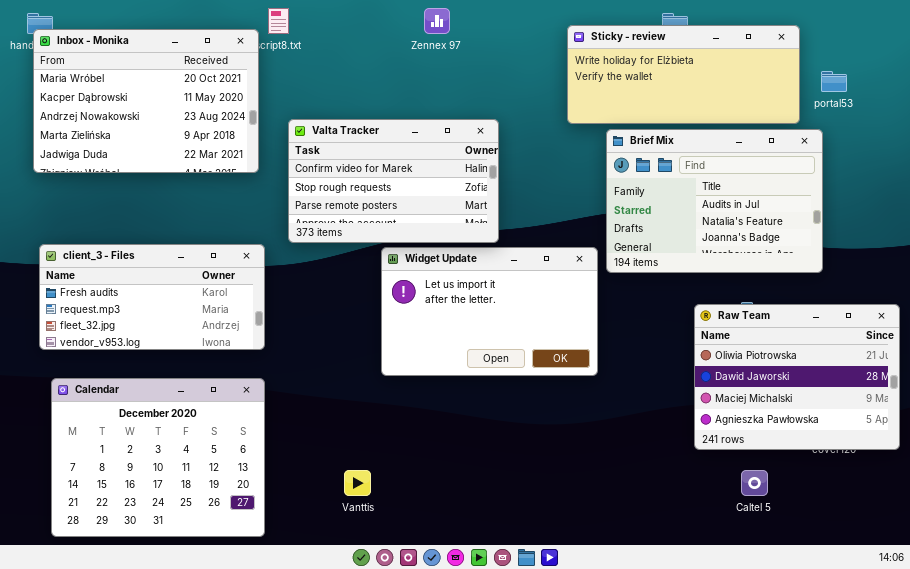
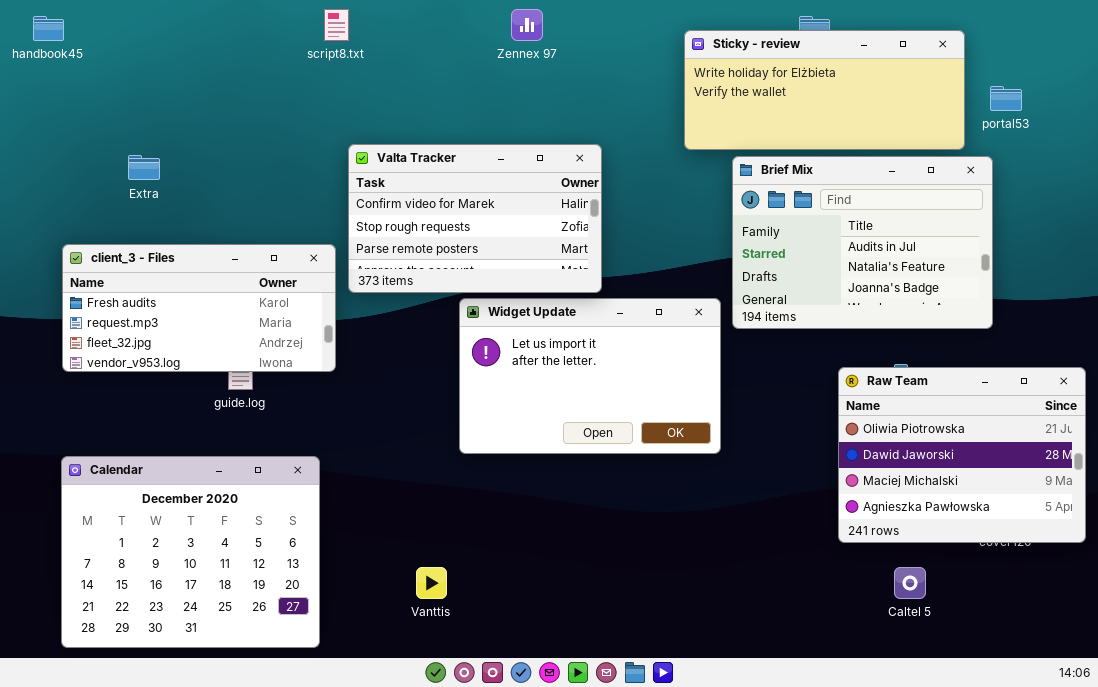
Inbox - Monika: [33,29,259,173] -> none, closed
client_3 - Files: [39,244,265,350] -> [62,244,336,372], moved

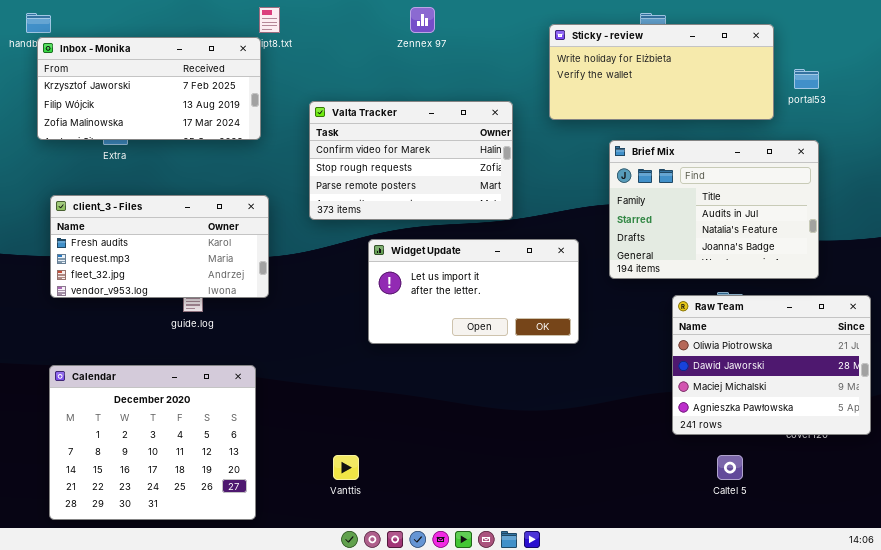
Inbox - Monika: none -> [37,37,261,140], opened
Valta Tracker: [348,144,602,293] -> [309,101,513,220], moved
Brief Mix: [732,156,993,329] -> [609,140,819,279], moved
Widget Update: [459,298,721,454] -> [368,239,579,344], resized

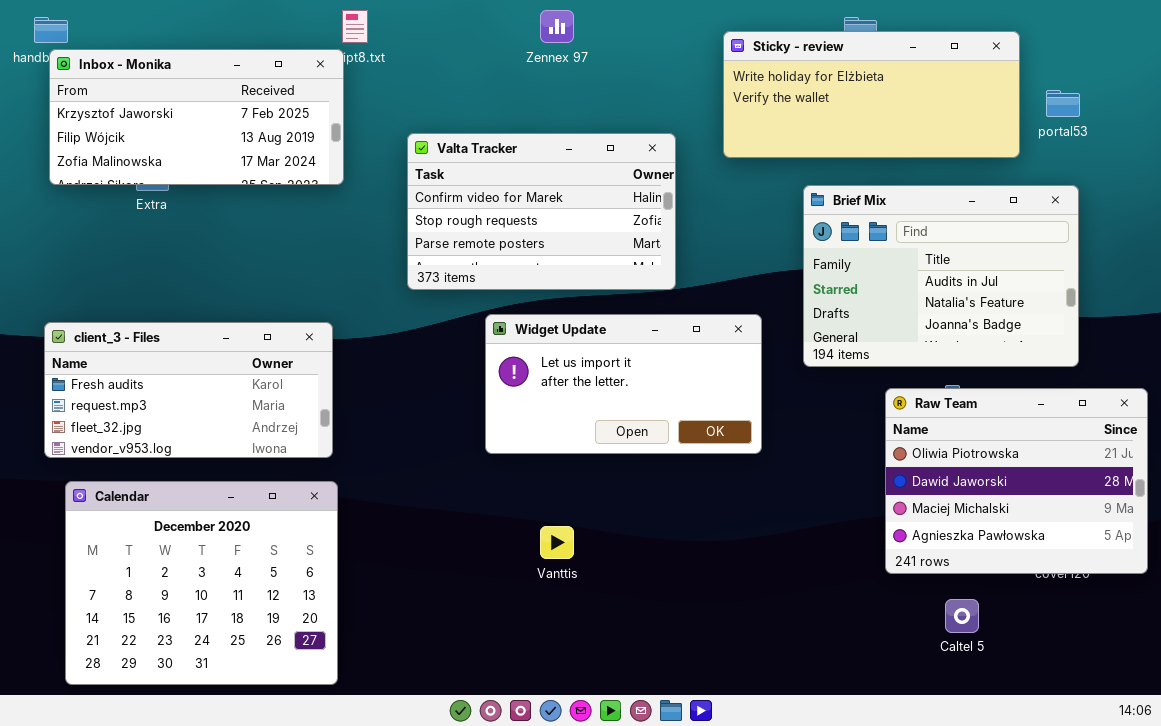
client_3 - Files: [50,195,269,298] -> [44,322,333,458], moved
Vanttis: [333,455,359,480] -> [540,526,574,559], moved

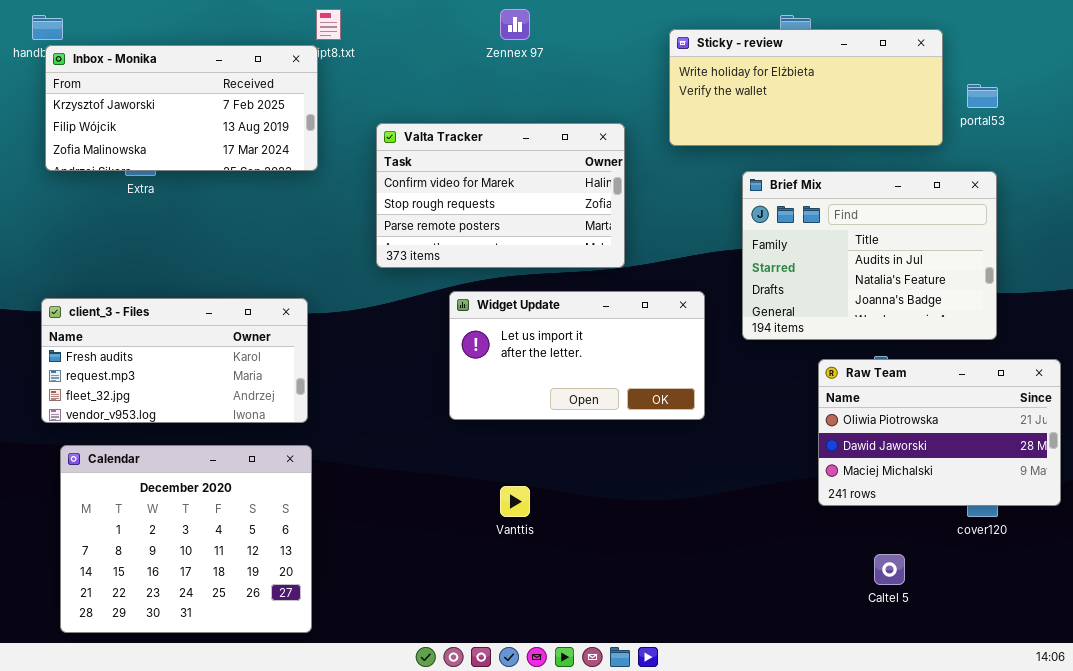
Raw Team: [885,388,1148,574] -> [818,359,1061,506], resized

